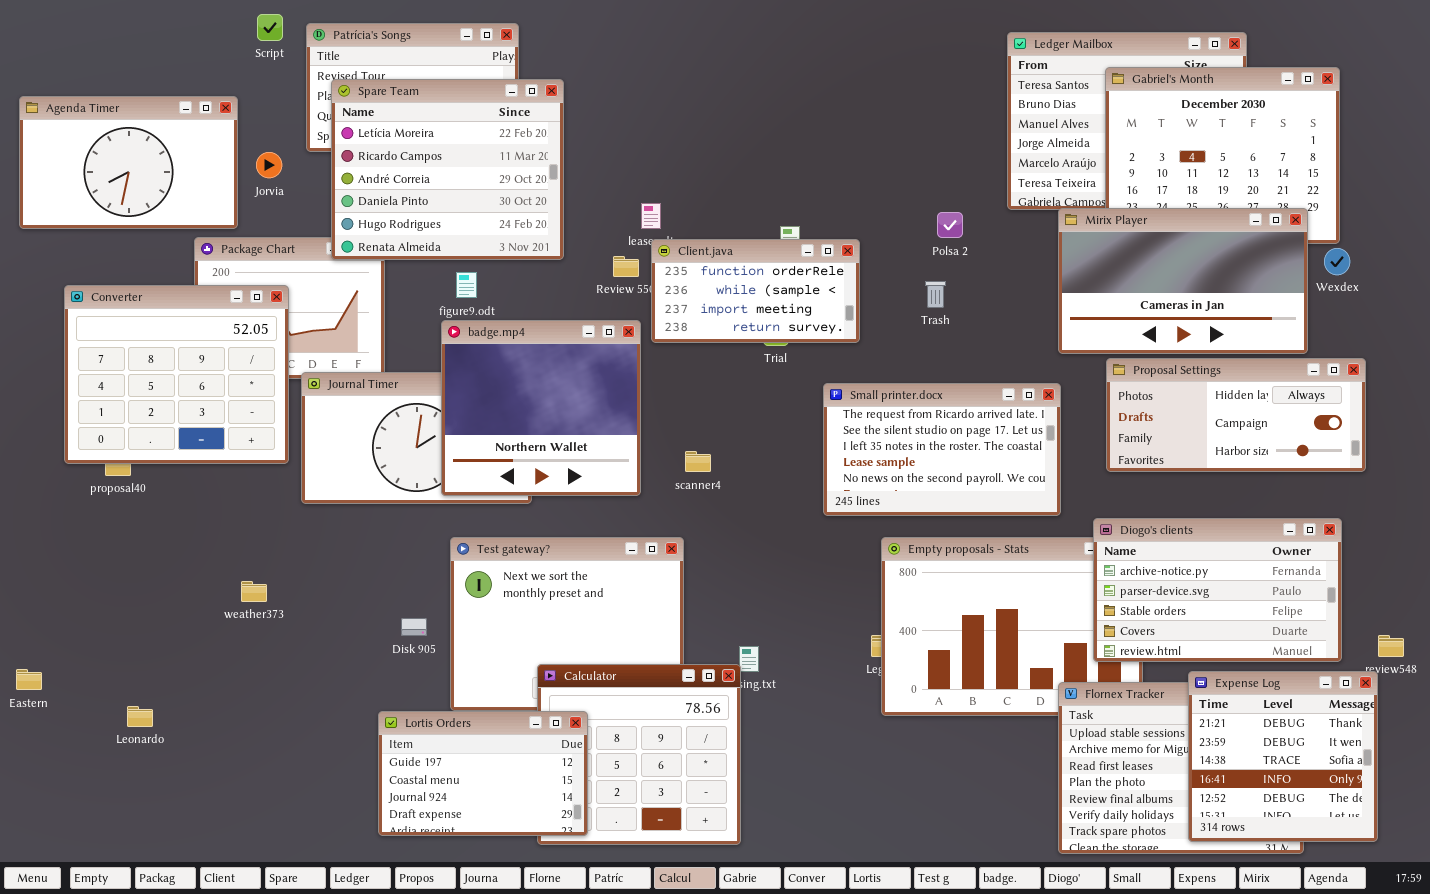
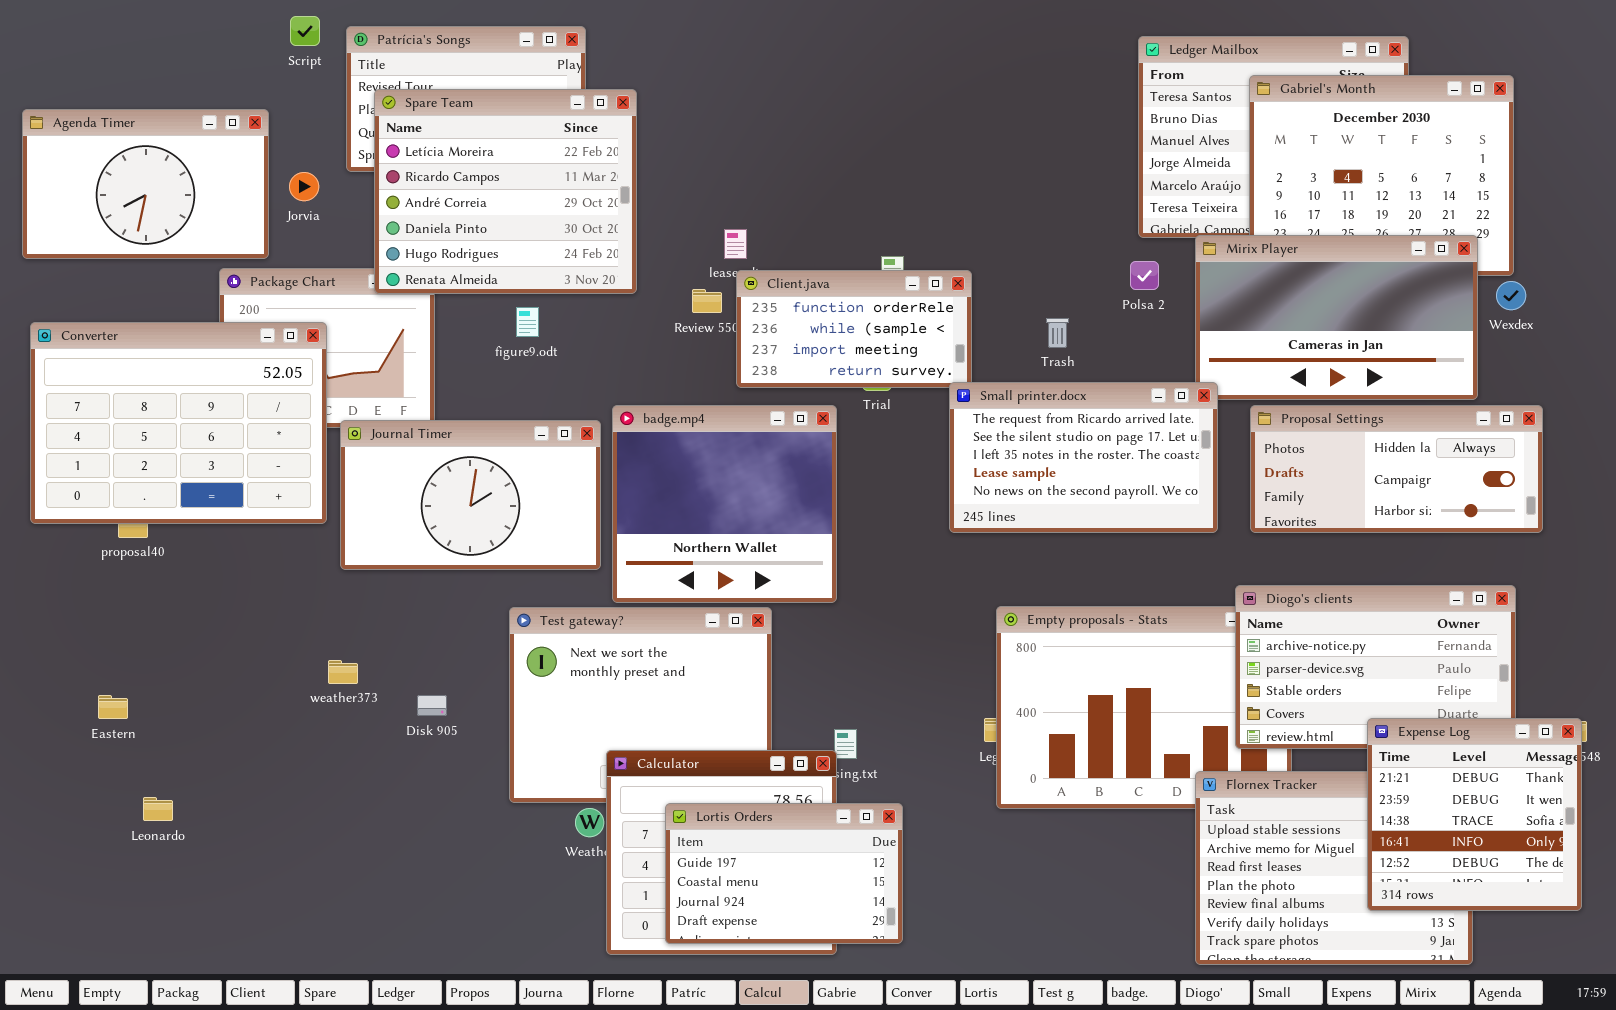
Polsa 2: [937,212,963,238] -> [1130,261,1159,290], moved
Converter: [64,285,289,464] -> [30,322,327,524], resized
badge.mp4: [441,320,641,496] -> [612,405,837,603], moved
Small printer.docx: [823,383,1061,516] -> [949,382,1218,533], moved
weather373: [241,581,267,602] -> [328,660,358,684], moved
Disk 905: [401,618,427,636] -> [417,695,447,716], moved
Eastern: [16,669,42,690] -> [98,695,128,719], moved
Expense Log: [1188,671,1378,842] -> [1367,718,1582,911], moved
Lortis Orders: [378,711,588,836] -> [665,803,903,944], moved

